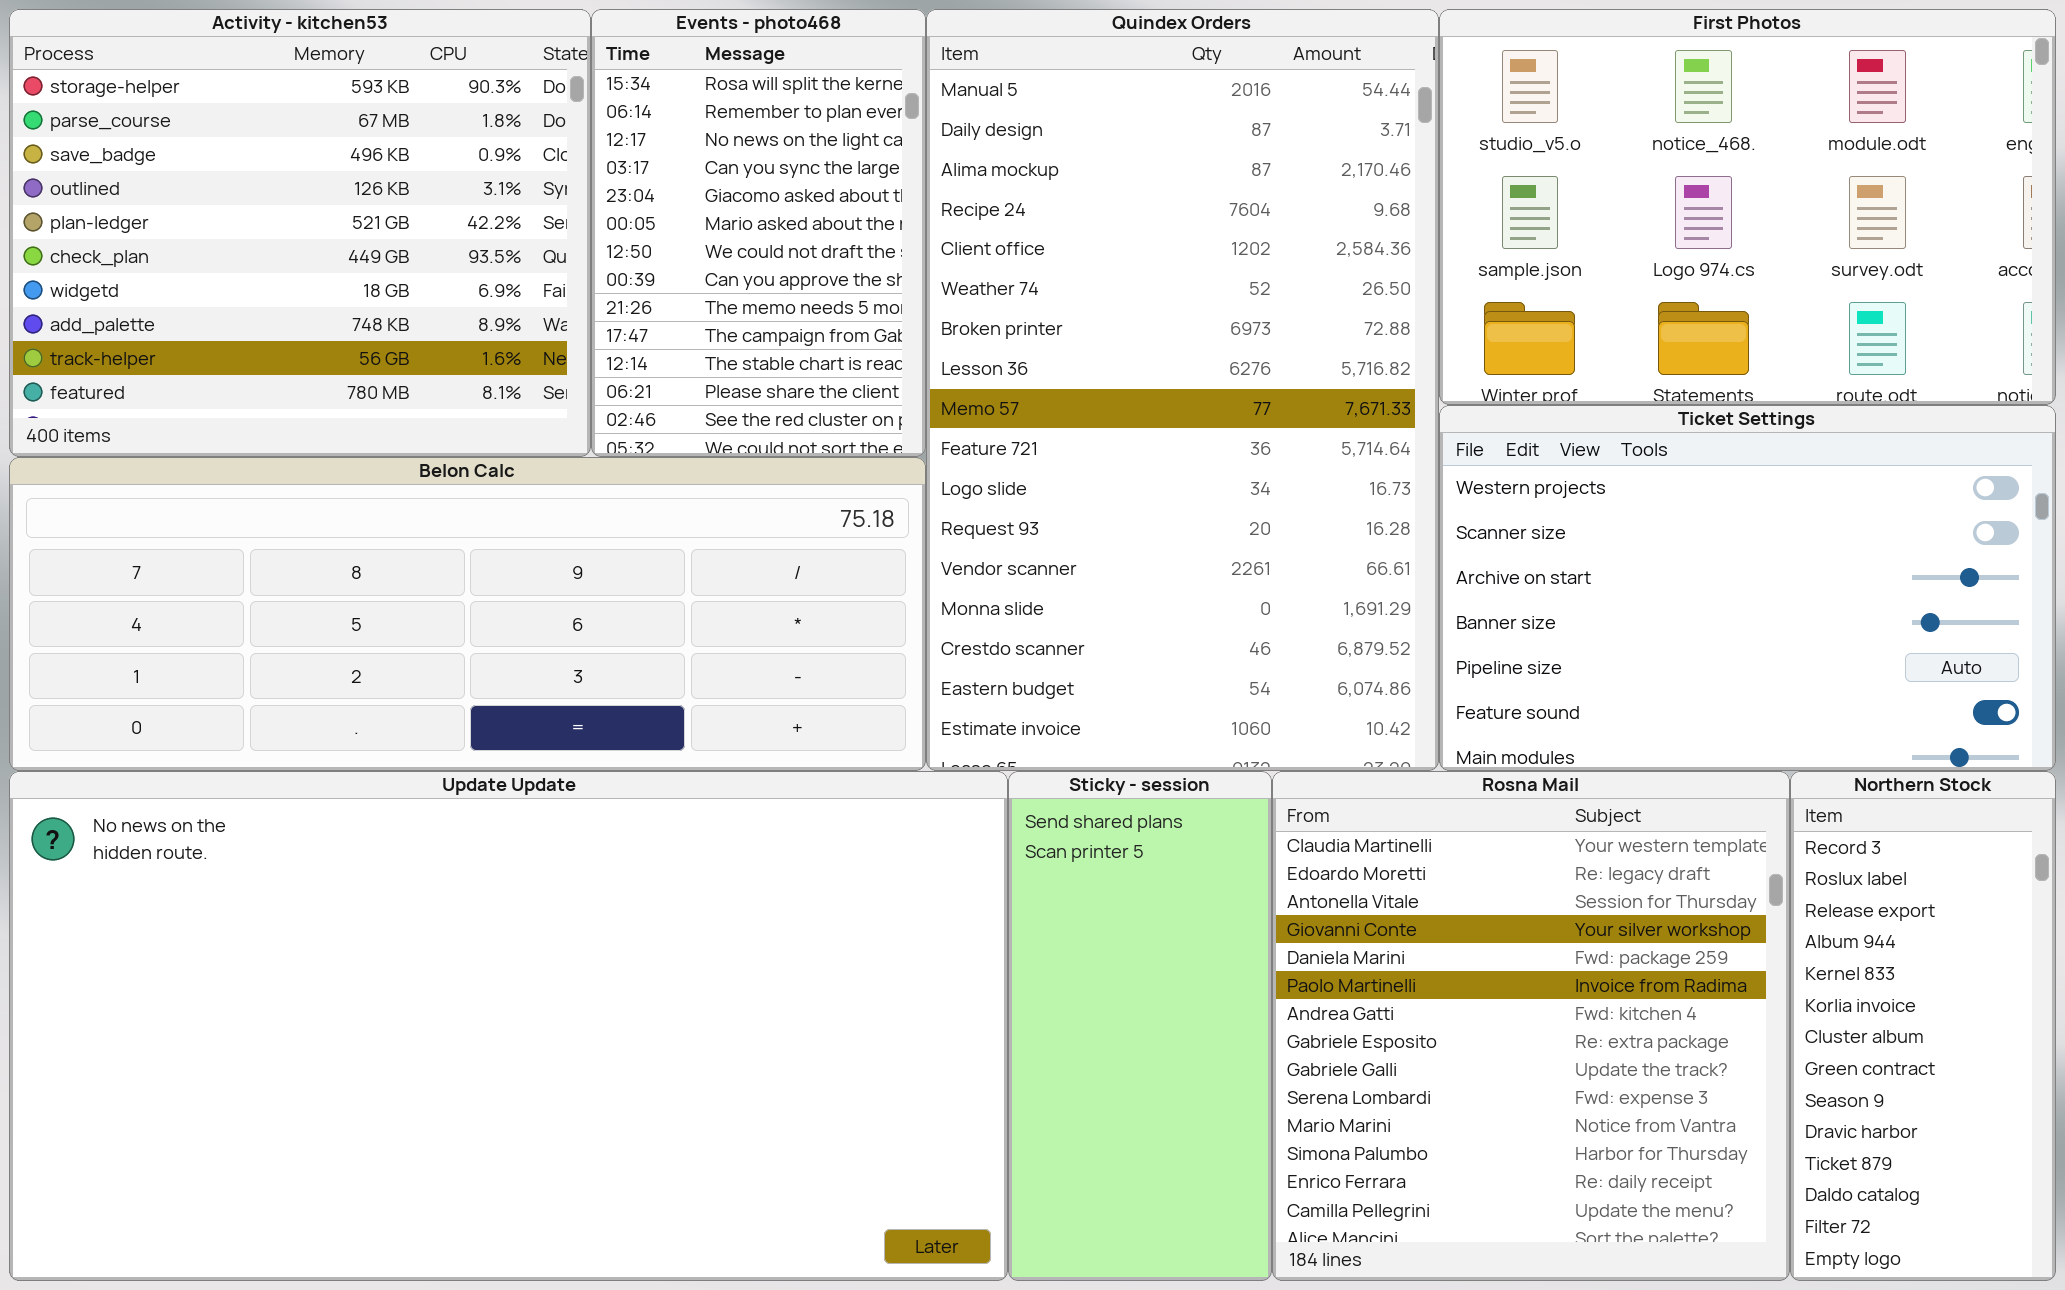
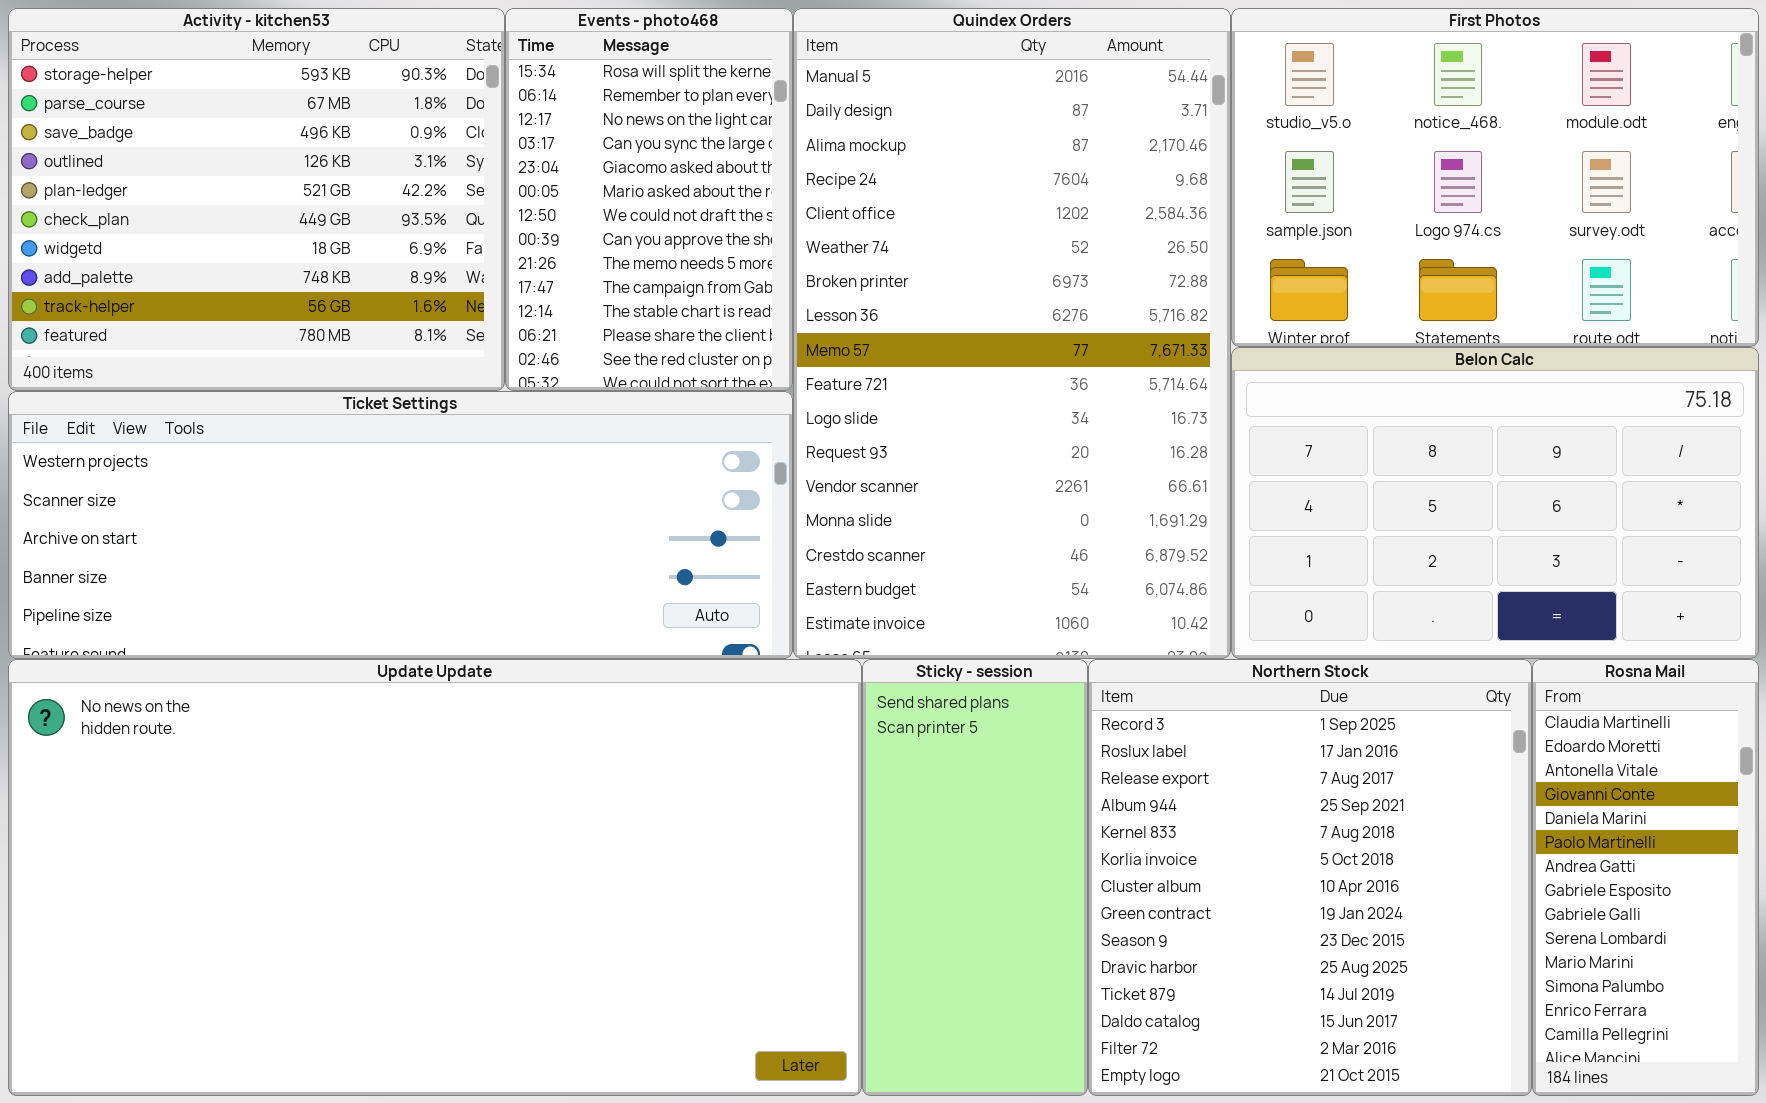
Ticket Settings: [1439,405,2056,771] -> [8,391,793,659], moved, resized
Belon Calc: [9,457,926,771] -> [1231,347,1759,659], moved, resized
Rosna Mail: [1272,771,1790,1281] -> [1532,659,1759,1096], moved, resized
Northern Stock: [1790,771,2056,1281] -> [1088,659,1532,1096], moved, resized

